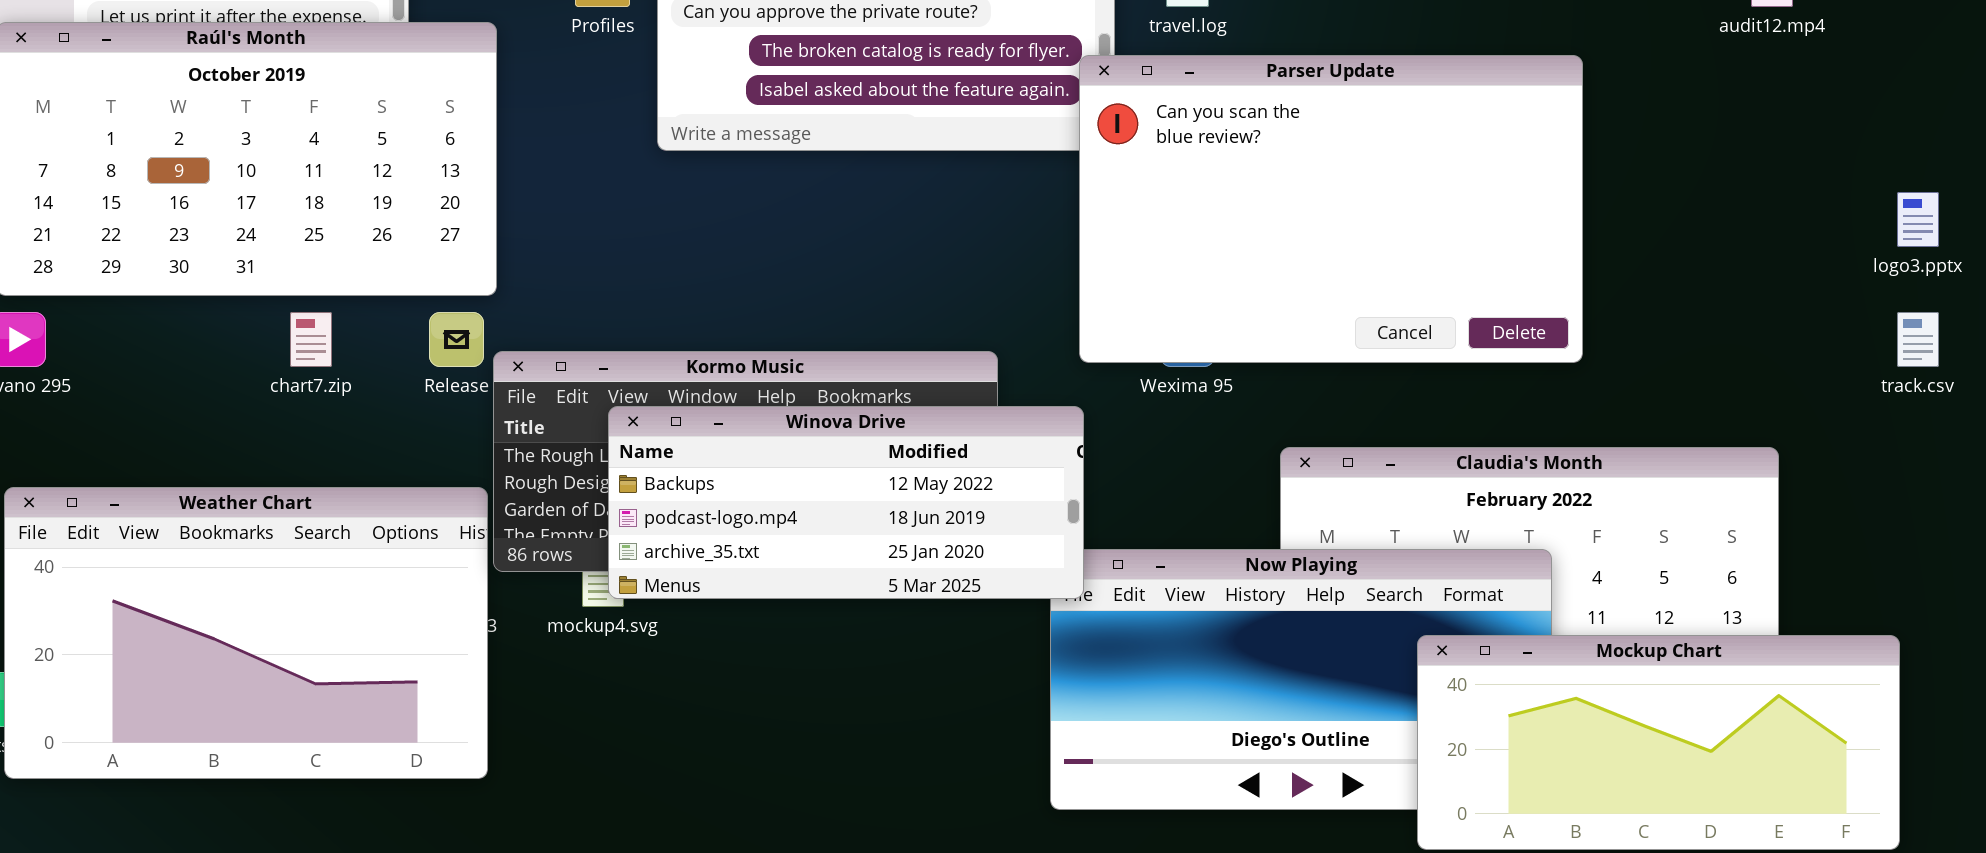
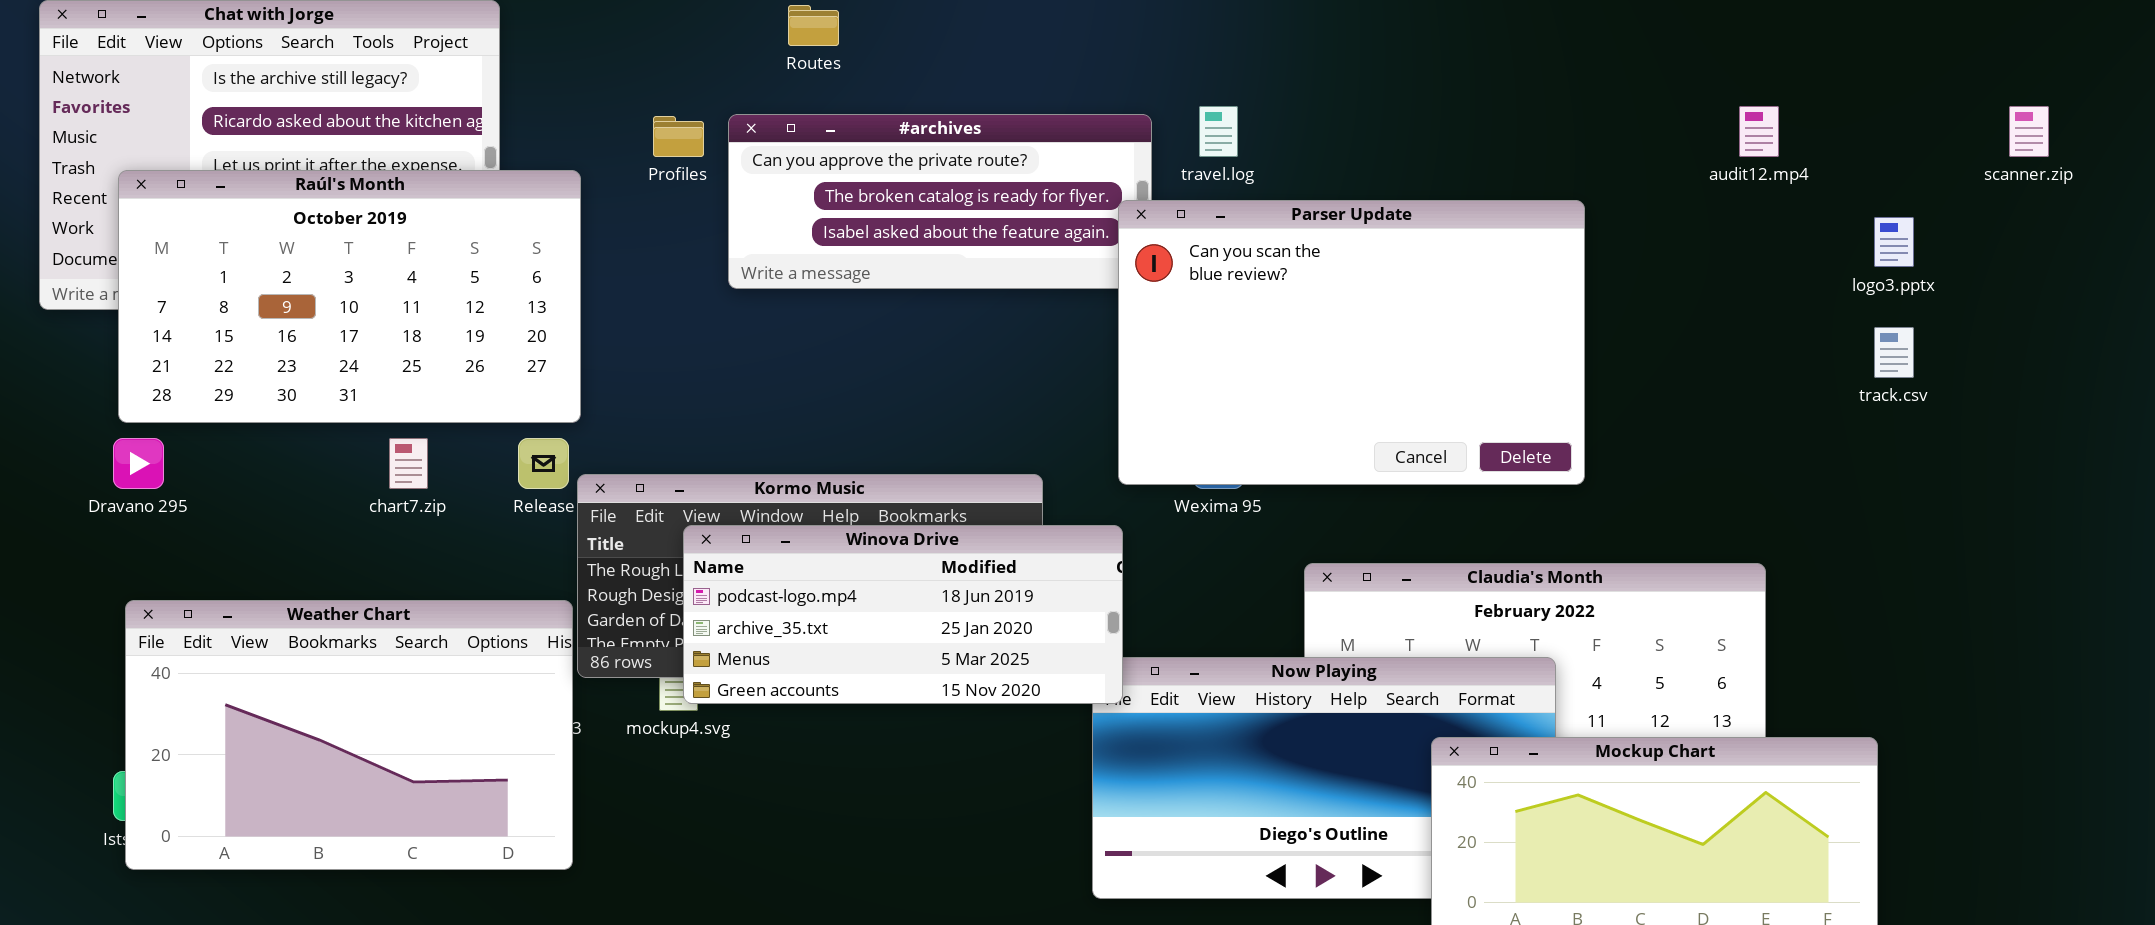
logo3.pptx: [1897,192,1939,247] -> [1874,217,1914,267], moved
track.csv: [1897,312,1939,367] -> [1874,327,1914,378], moved
Winova Drive: [608,406,1084,599] -> [683,525,1123,704], scrolled down 1 row

